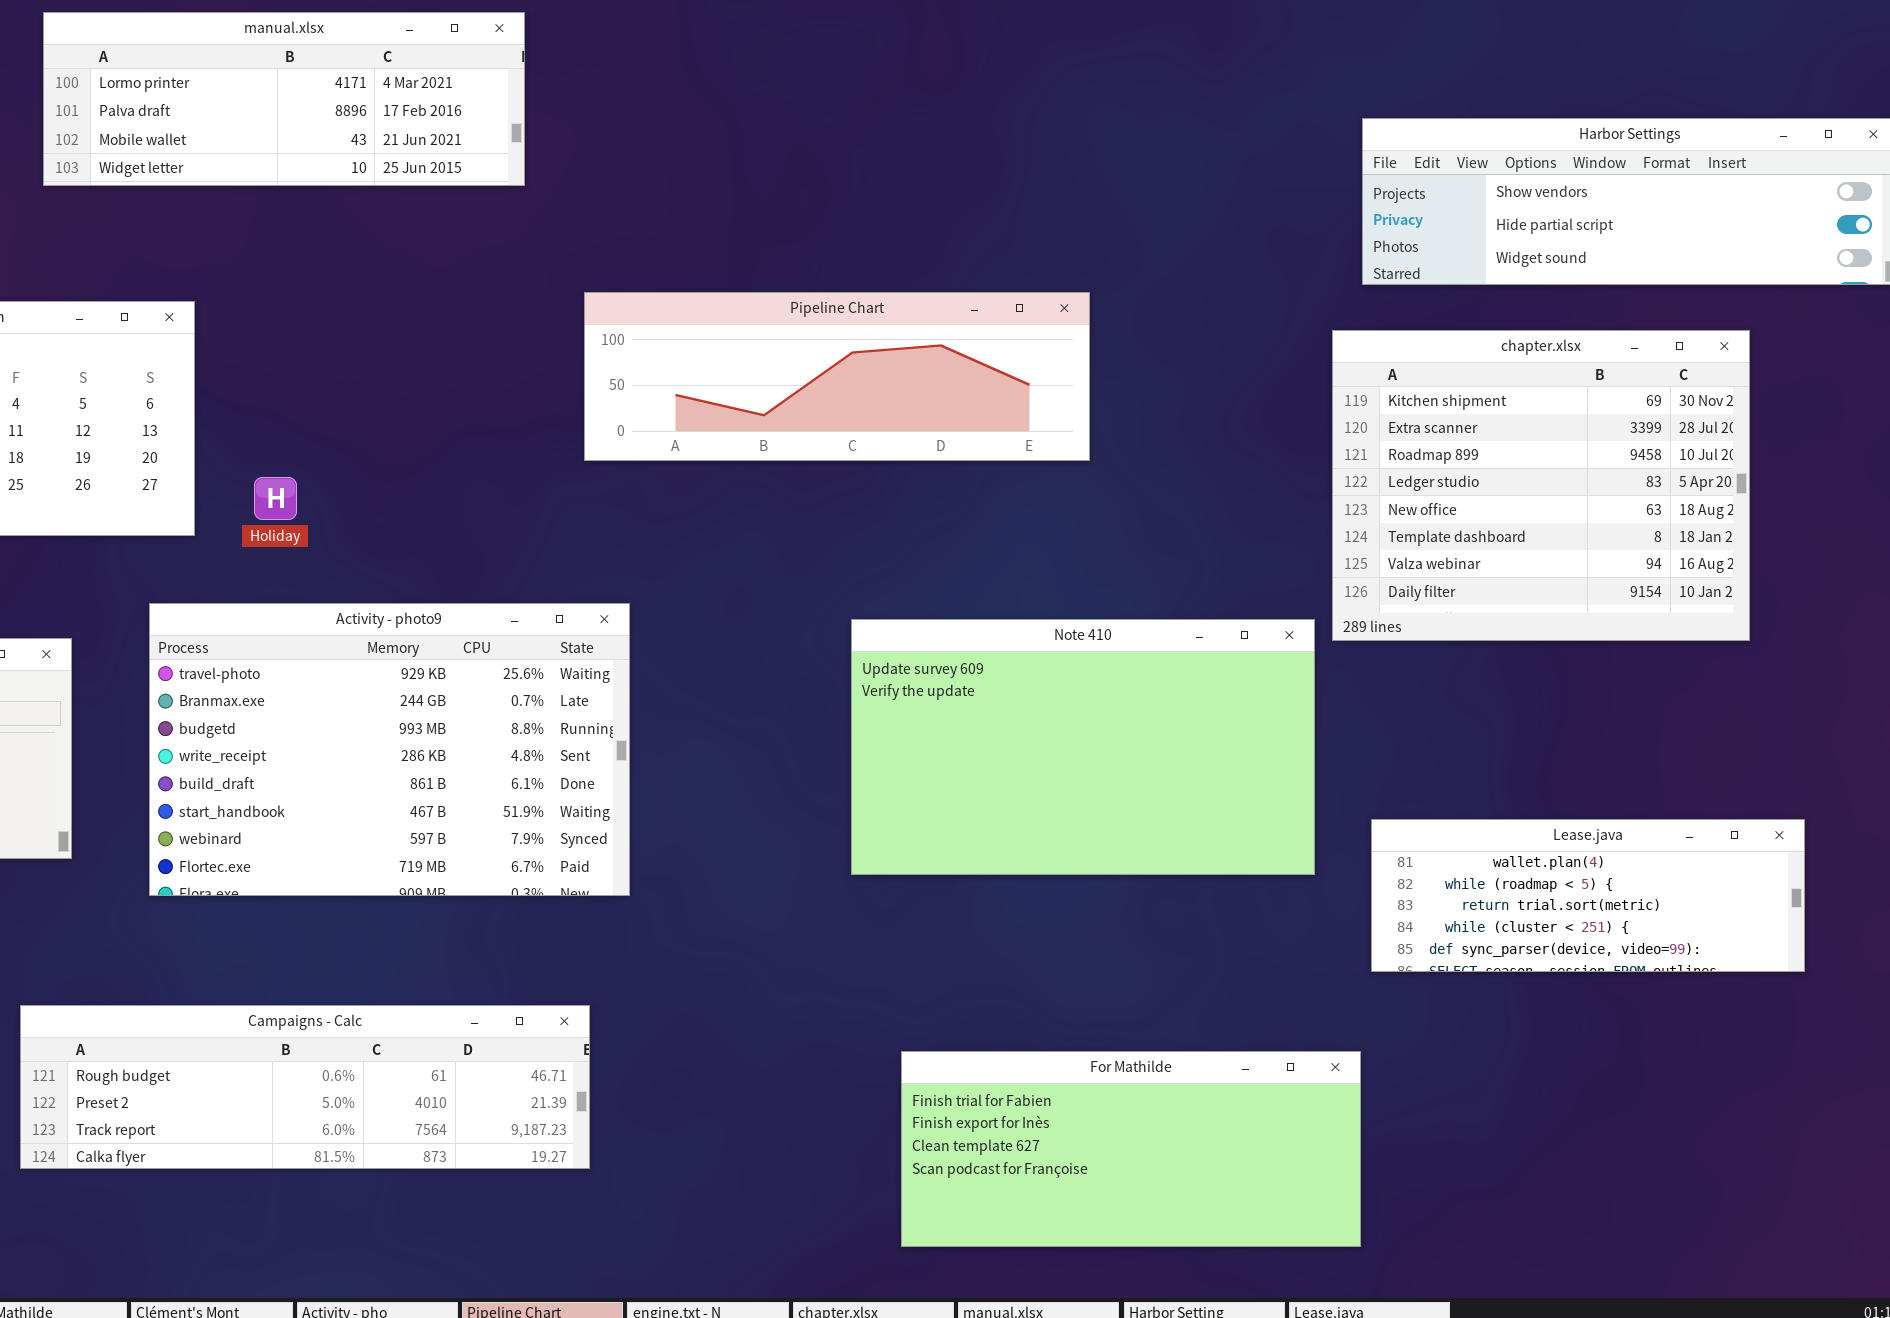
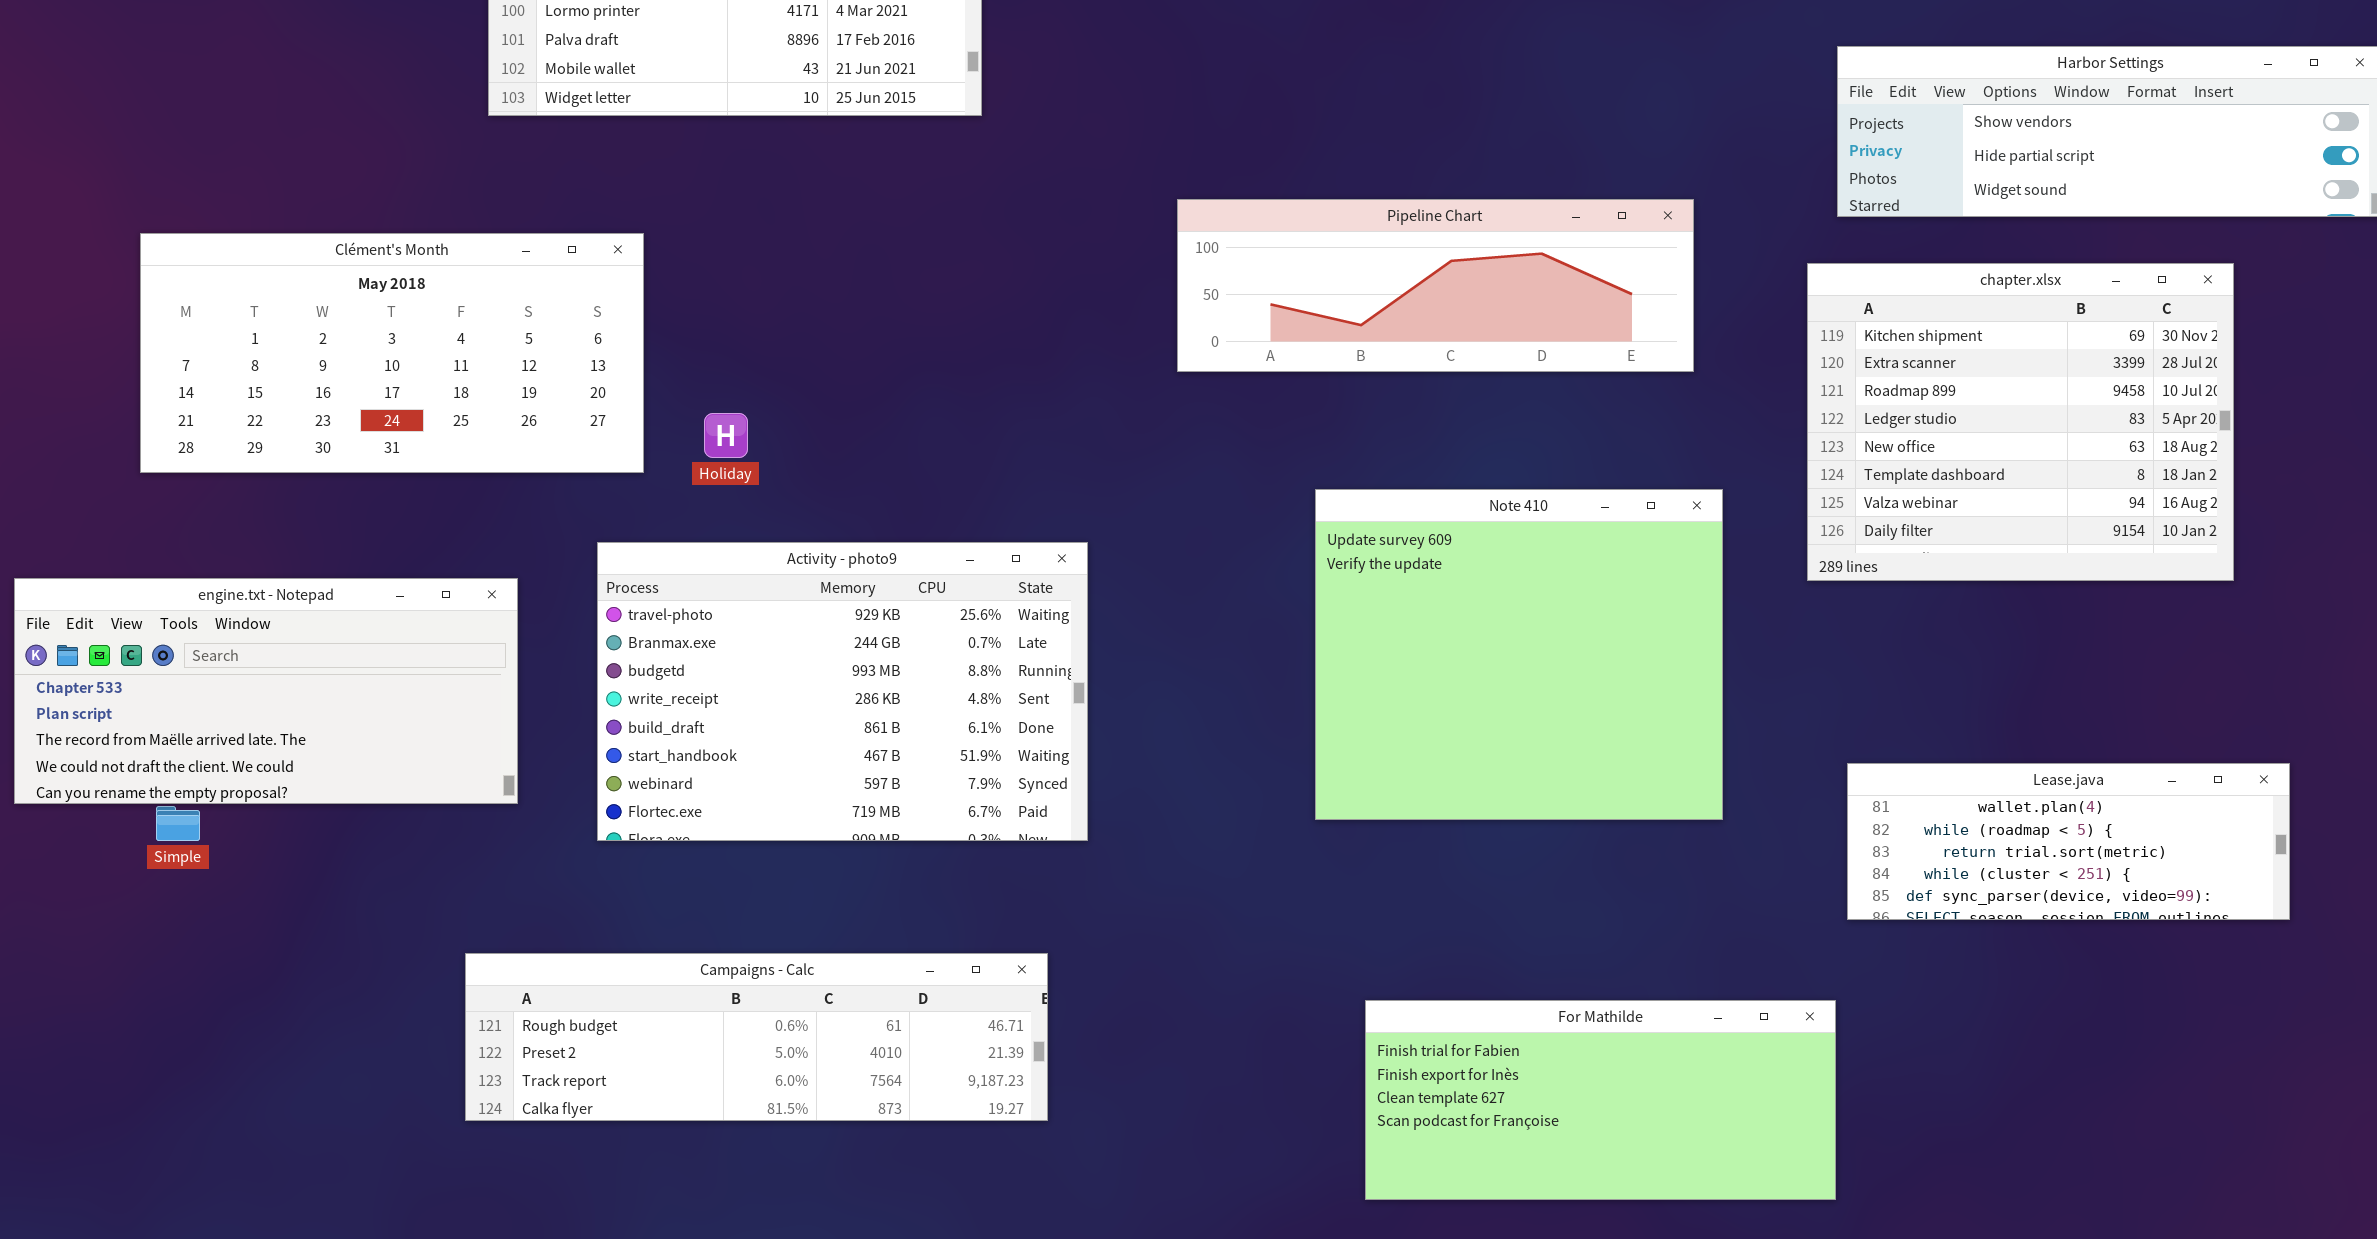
Pipeline Chart: [584,292,1090,461] -> [1177,199,1694,372], moved
Note 410: [851,619,1315,875] -> [1315,489,1723,820], resized

